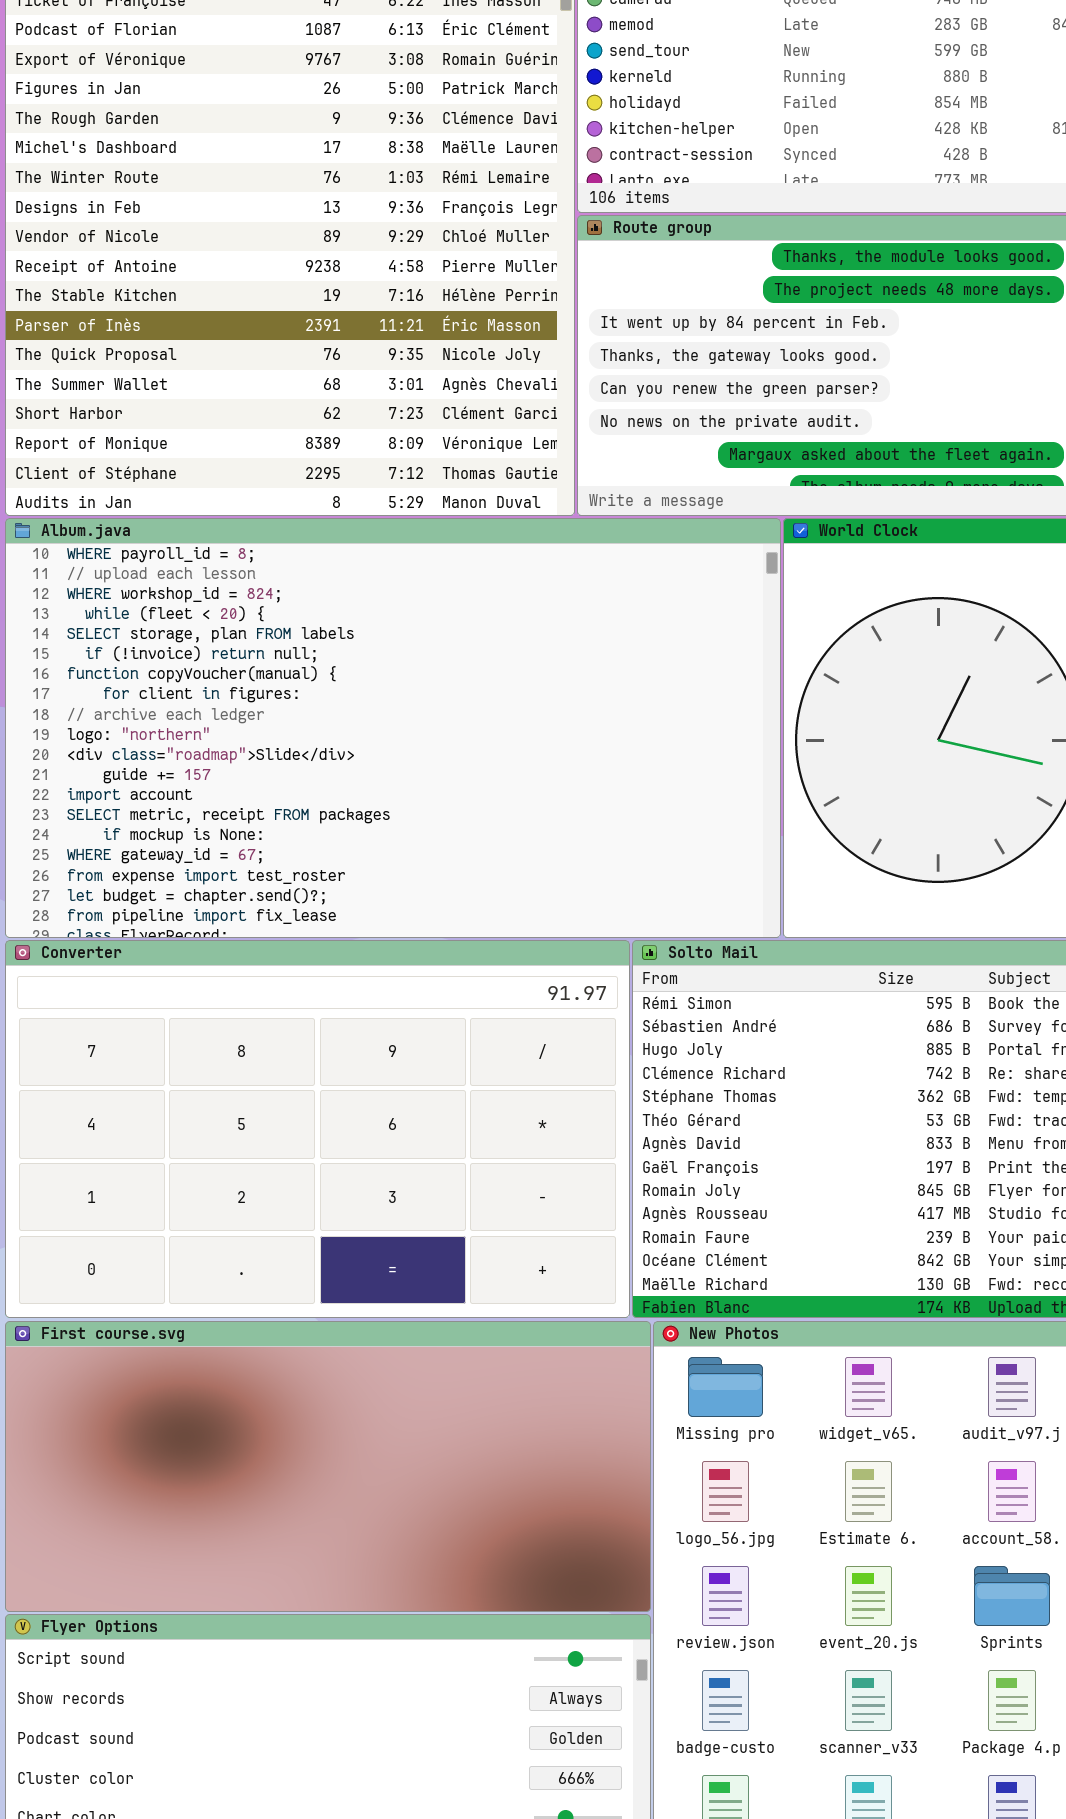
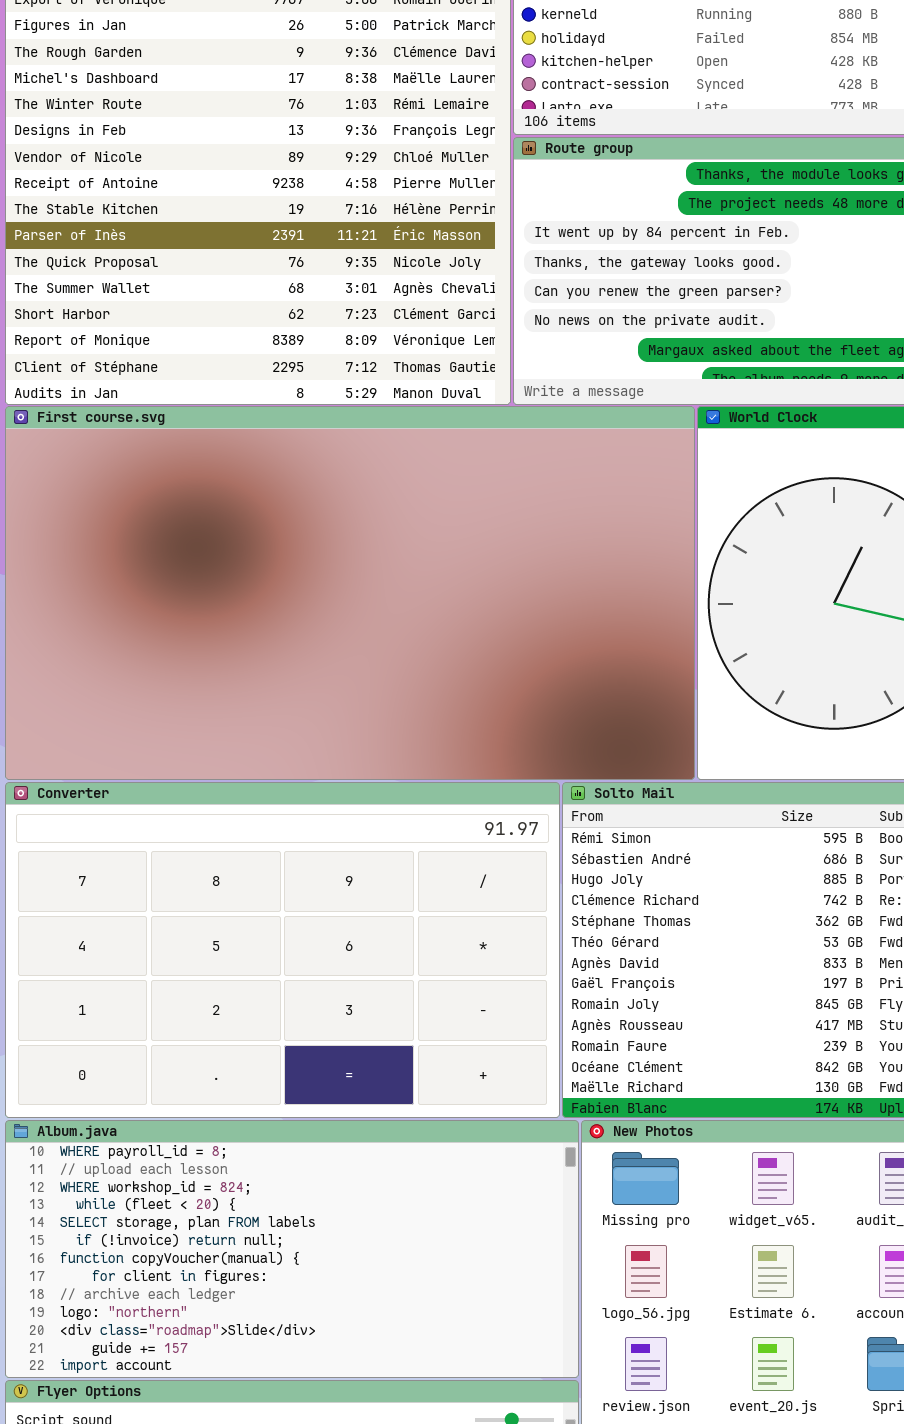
Album.java: [5,518,781,938] -> [5,1120,579,1378], moved, resized
First course.svg: [5,1321,651,1612] -> [5,406,695,780], moved, resized

